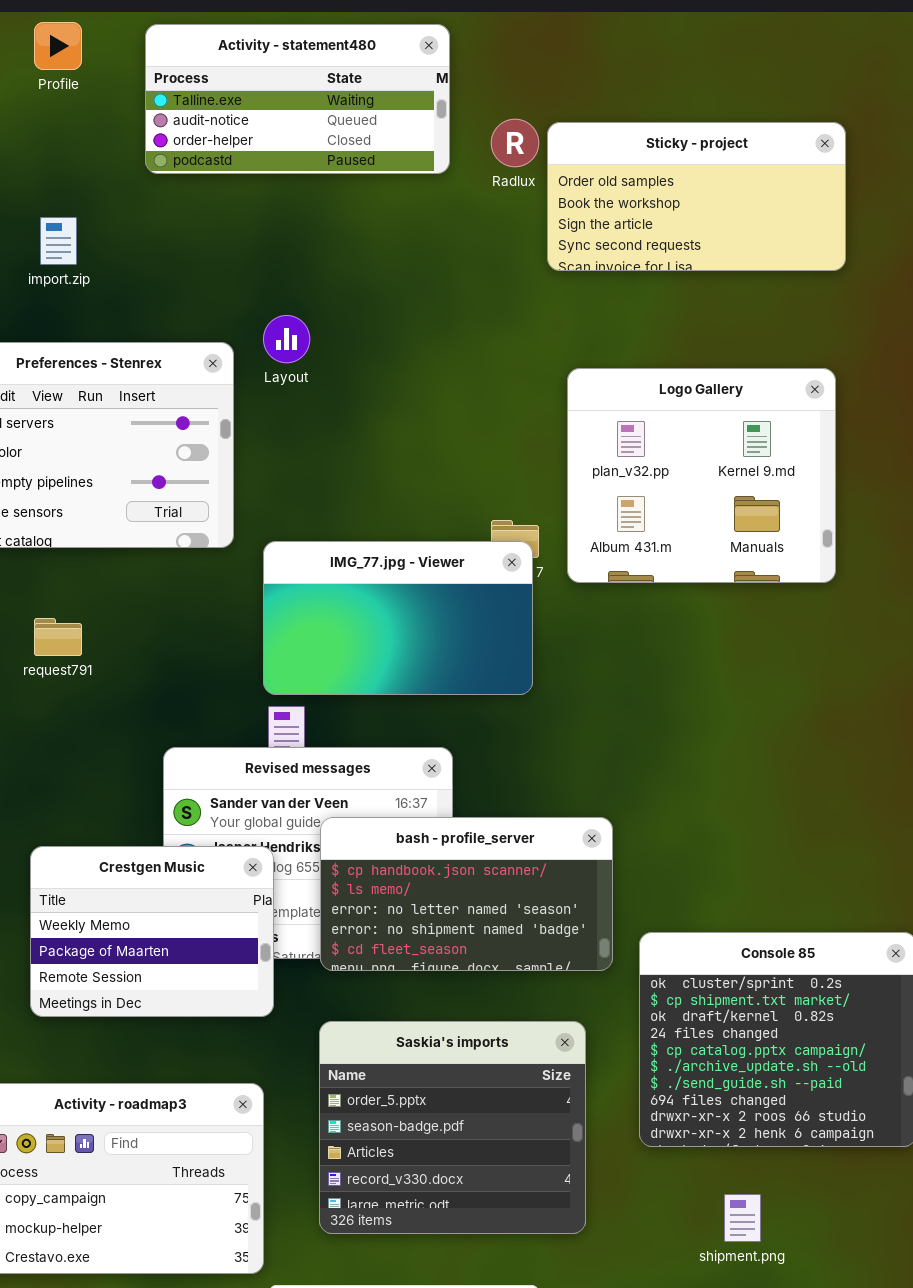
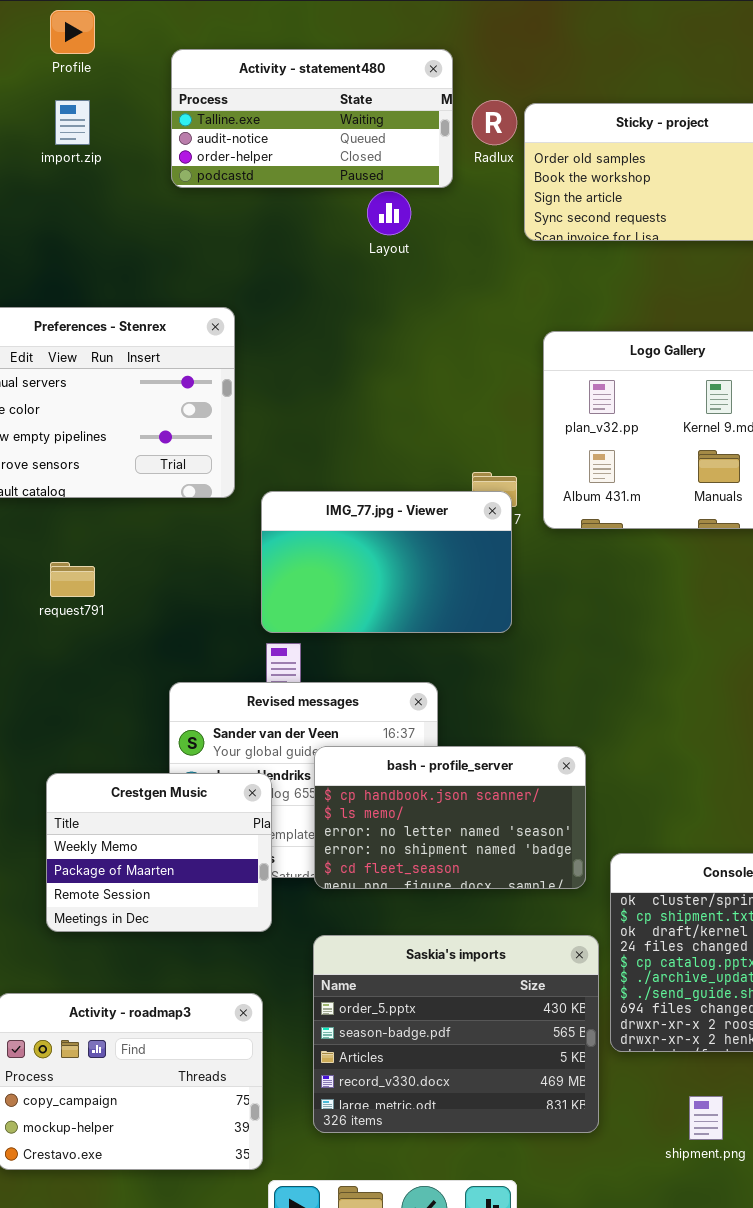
Activity - statement480: [145,24,450,174] -> [171,49,453,188], moved
import.zip: [40,217,77,265] -> [55,100,90,145], moved
Layout: [263,315,310,363] -> [367,191,411,235], moved
Saskia's imports: [319,1021,586,1234] -> [313,935,599,1133], resized

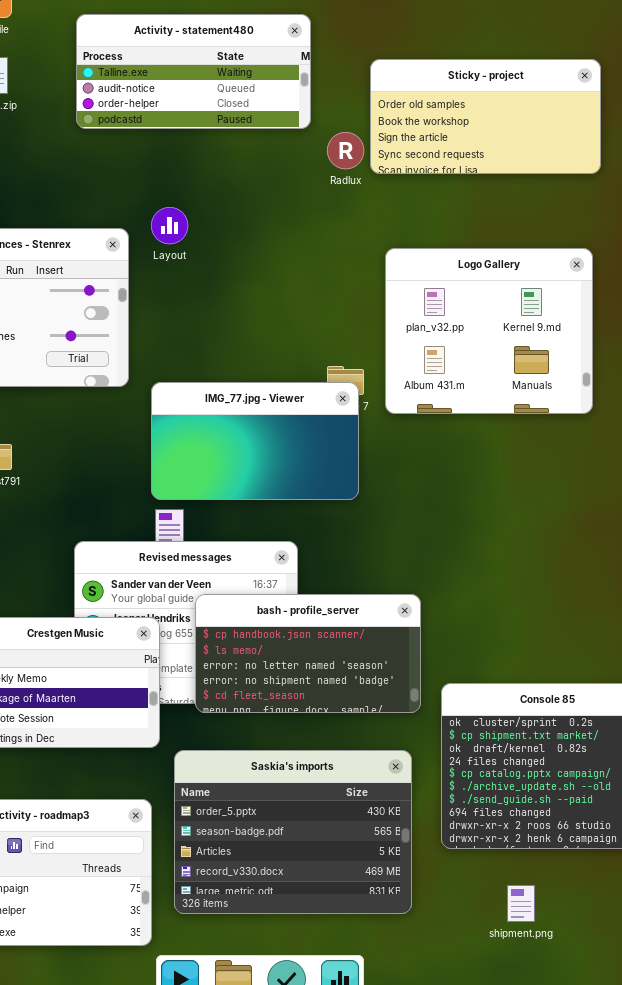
Radlux: [472,100,517,145] -> [327,132,364,169], moved
Layout: [367,191,411,235] -> [151,207,188,244], moved
Saskia's imports: [313,935,599,1133] -> [174,750,412,914], moved

